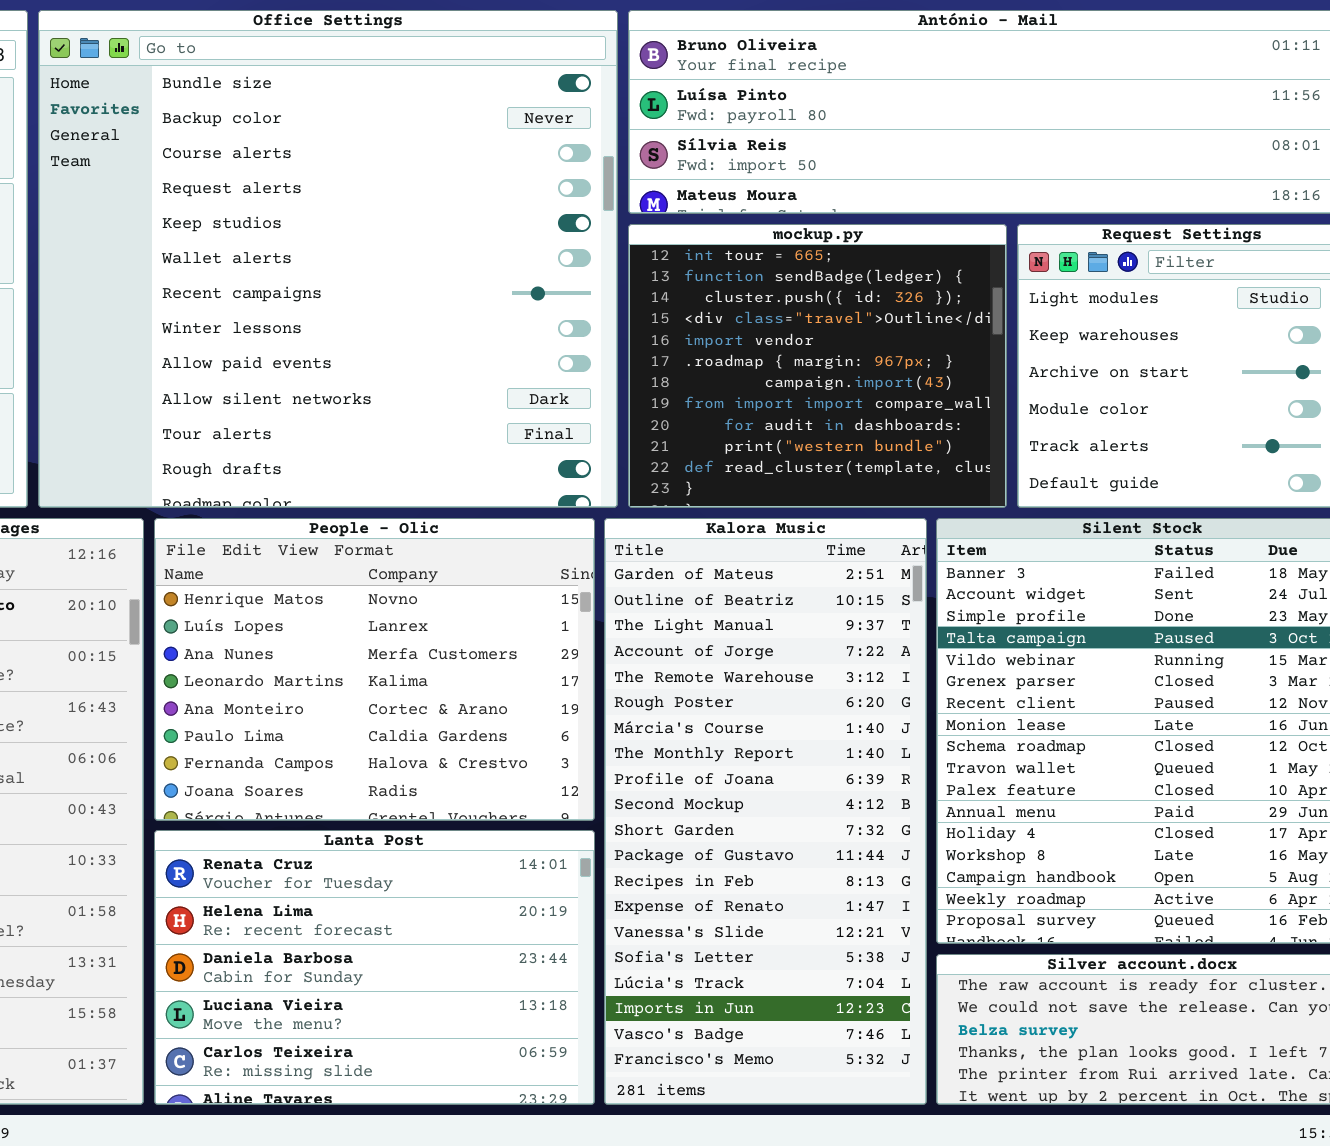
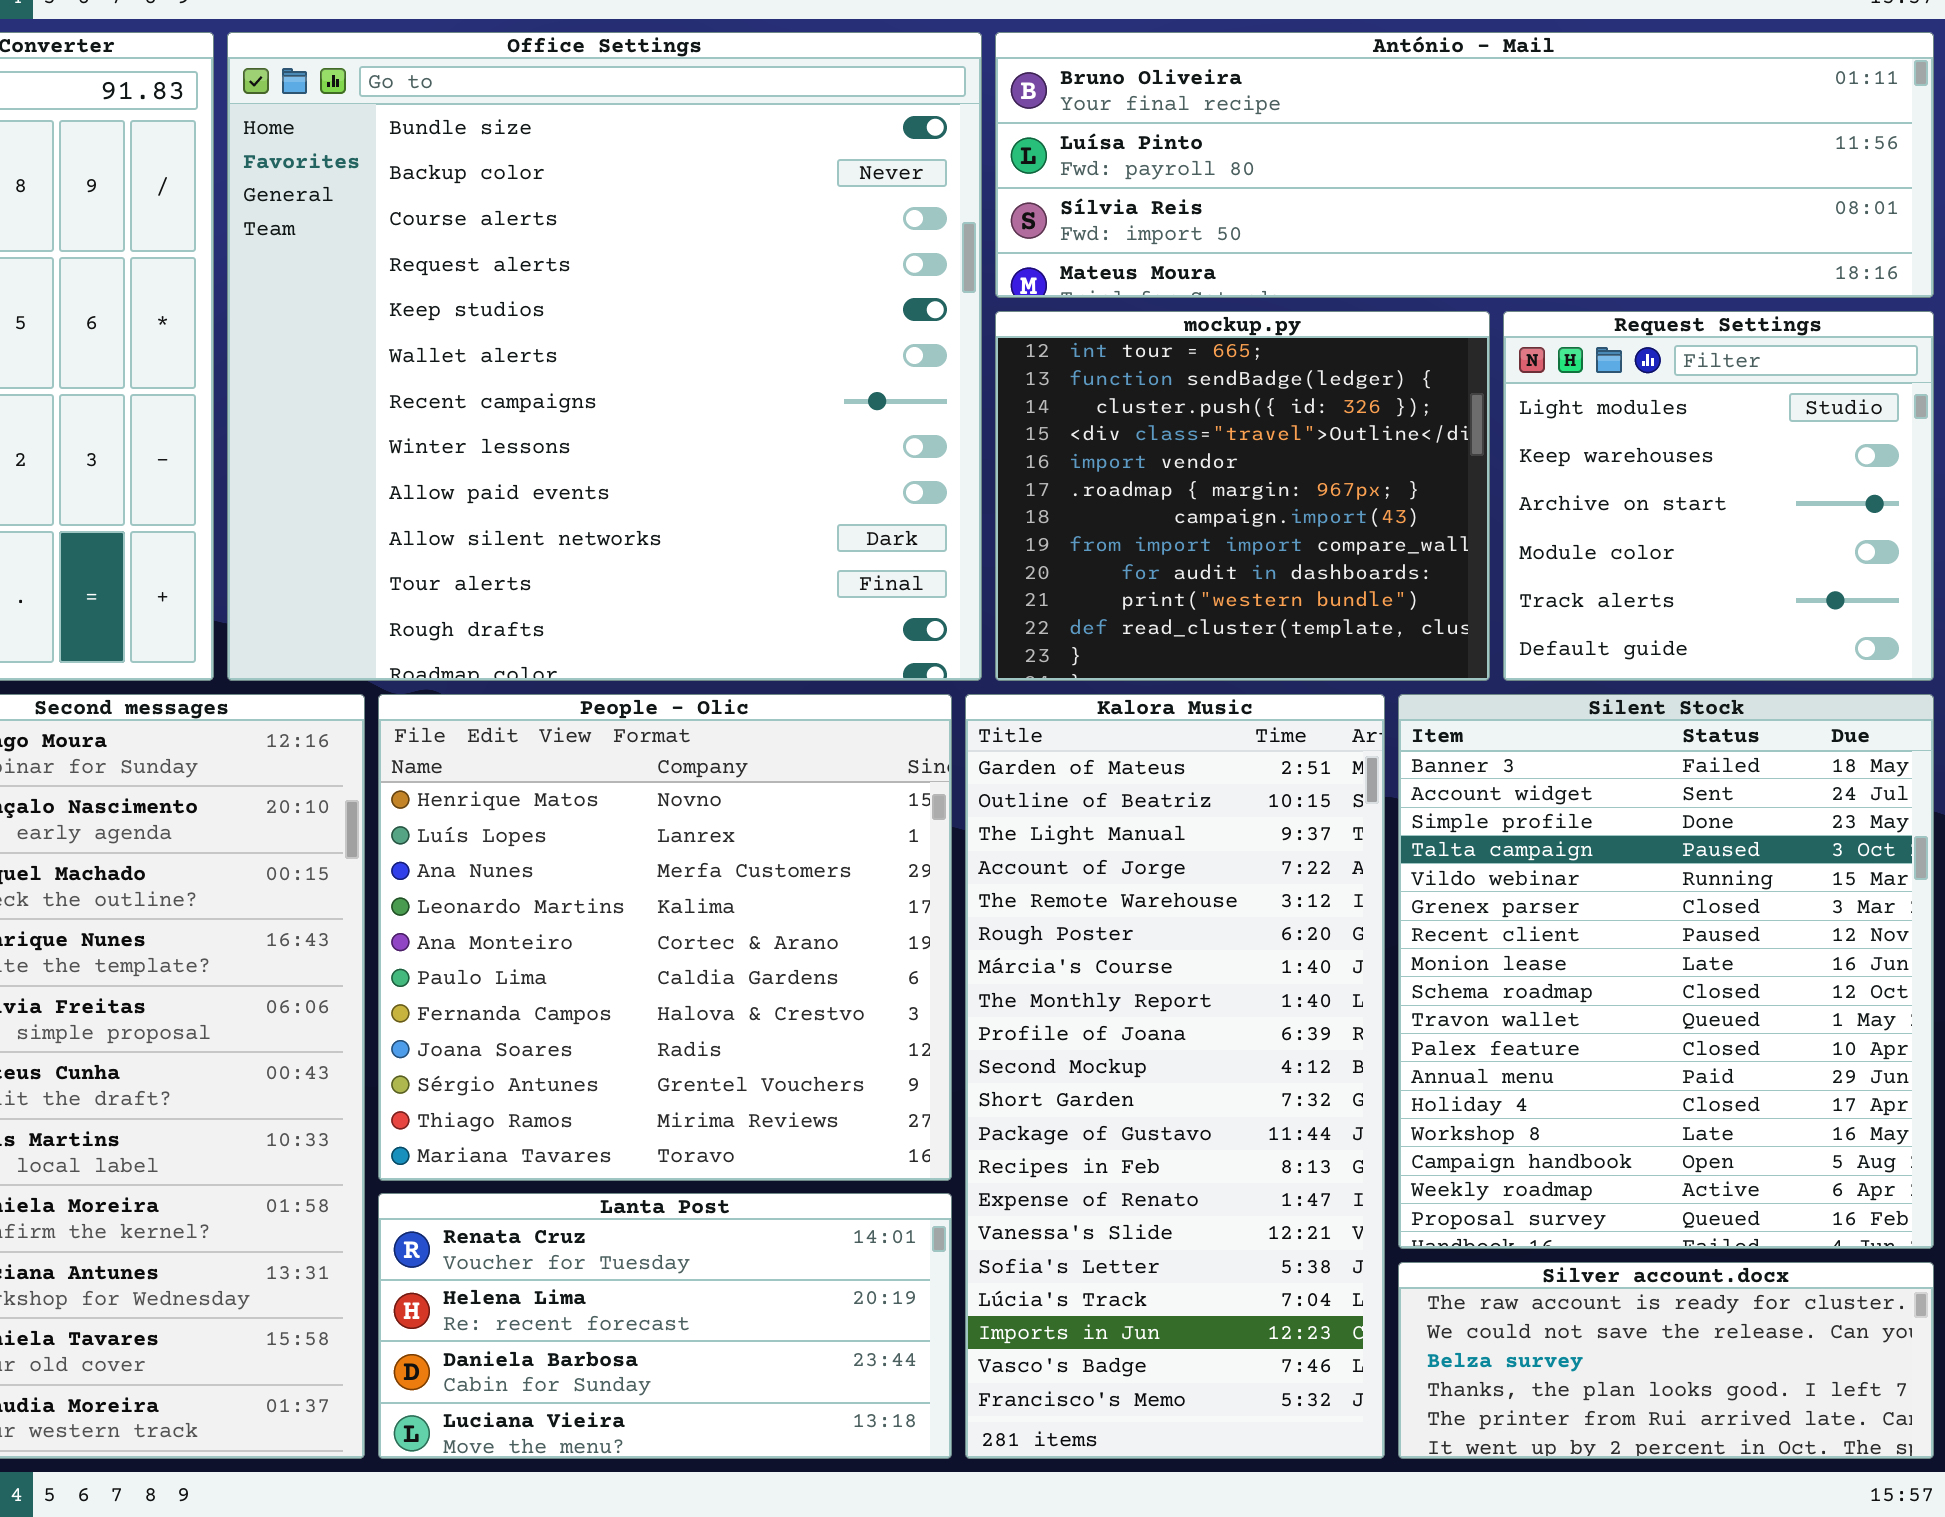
People - Olic: [154,518,595,821] -> [378,694,952,1181], resized
Lanta Post: [154,830,595,1105] -> [378,1193,952,1459], resized

